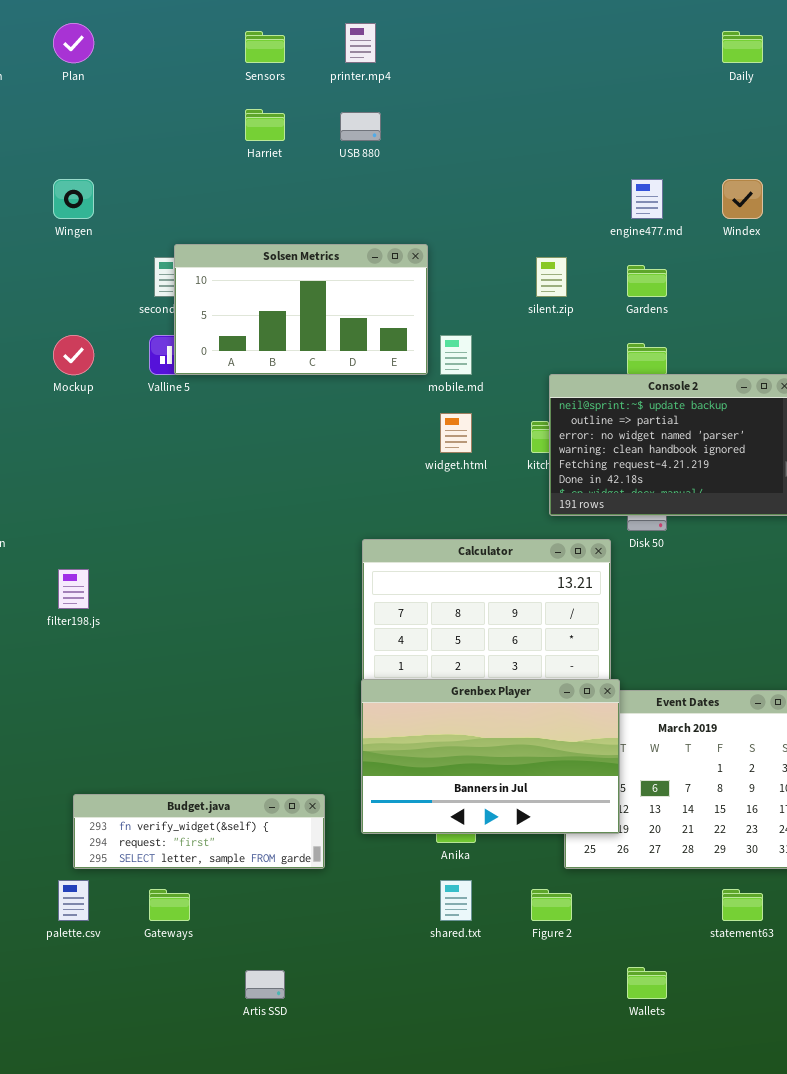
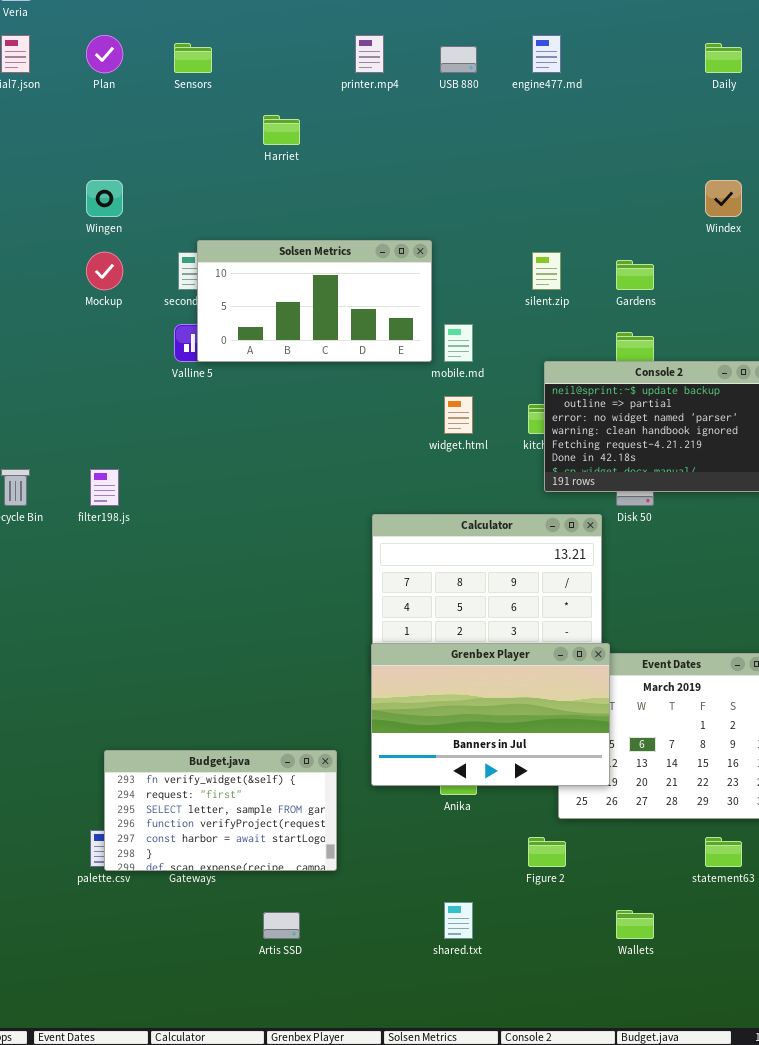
Sensors: [245,31,285,63] -> [174,43,212,73], moved
USB 880: [340,112,381,141] -> [440,46,477,73], moved
engine477.md: [631,179,663,219] -> [532,35,561,73], moved
Mockup: [53,335,94,375] -> [86,252,123,290], moved
filter198.js: [58,569,89,609] -> [90,469,119,506], moved
Budget.java: [73,794,325,869] -> [104,750,337,871], resized
shared.txt: [440,880,472,921] -> [444,902,473,939], moved

